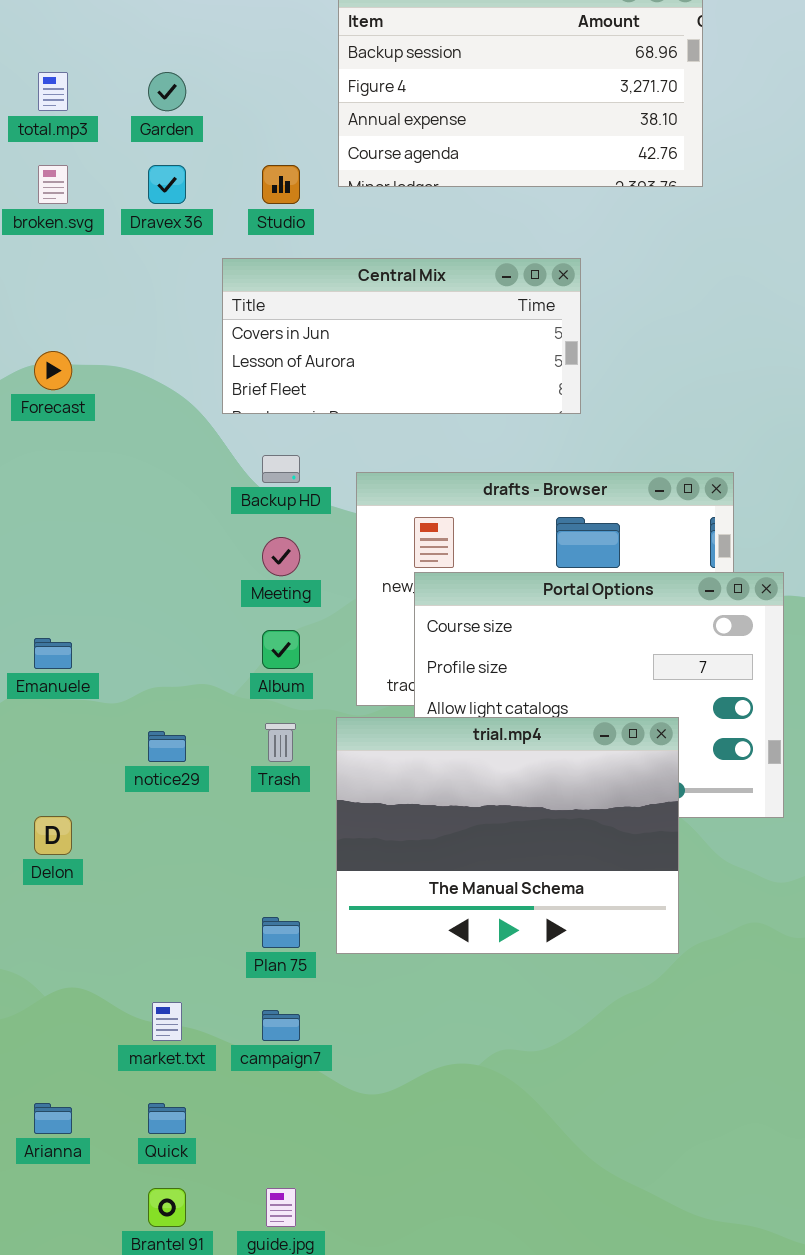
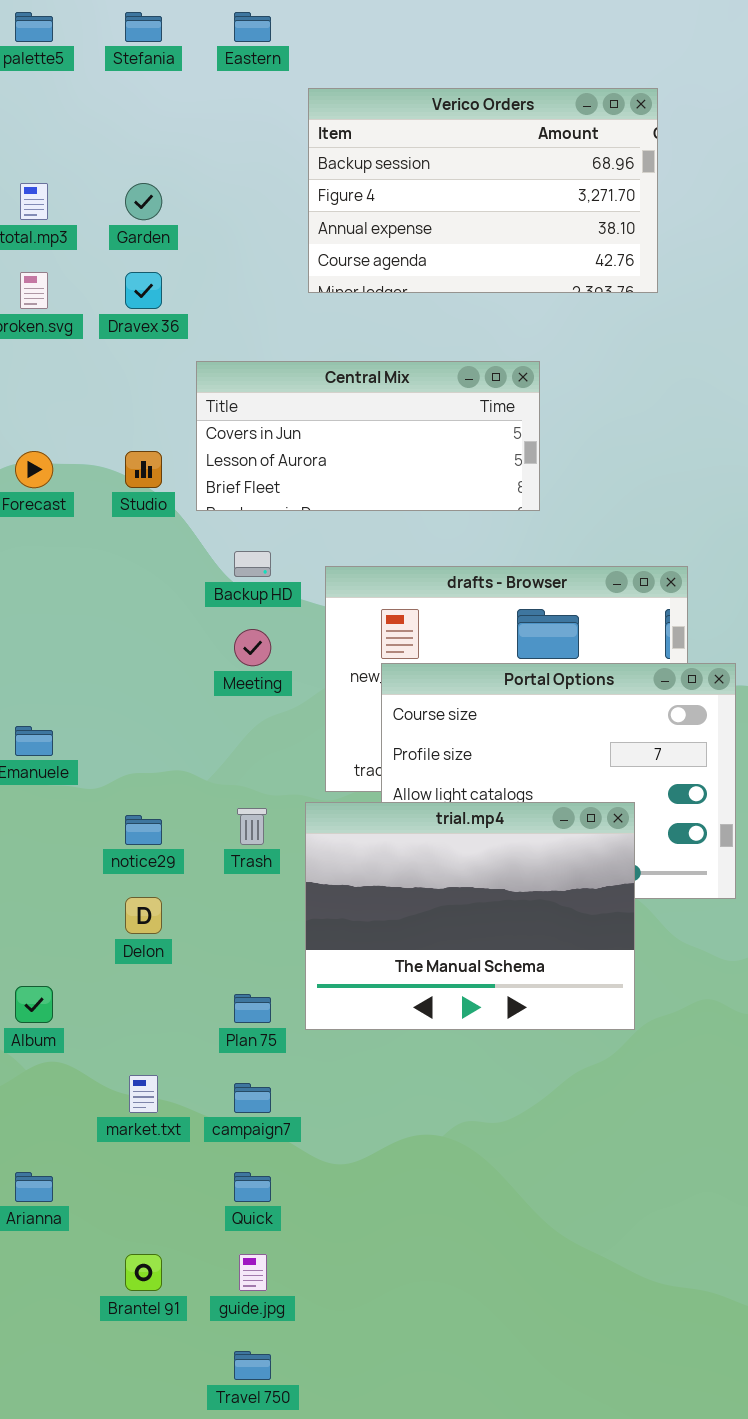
Studio: [262,165,300,204] -> [125,451,162,488], moved
Album: [262,630,300,669] -> [15,986,53,1023], moved
Delon: [34,816,72,855] -> [125,897,162,934], moved
Quick: [148,1103,186,1134] -> [234,1172,271,1202], moved

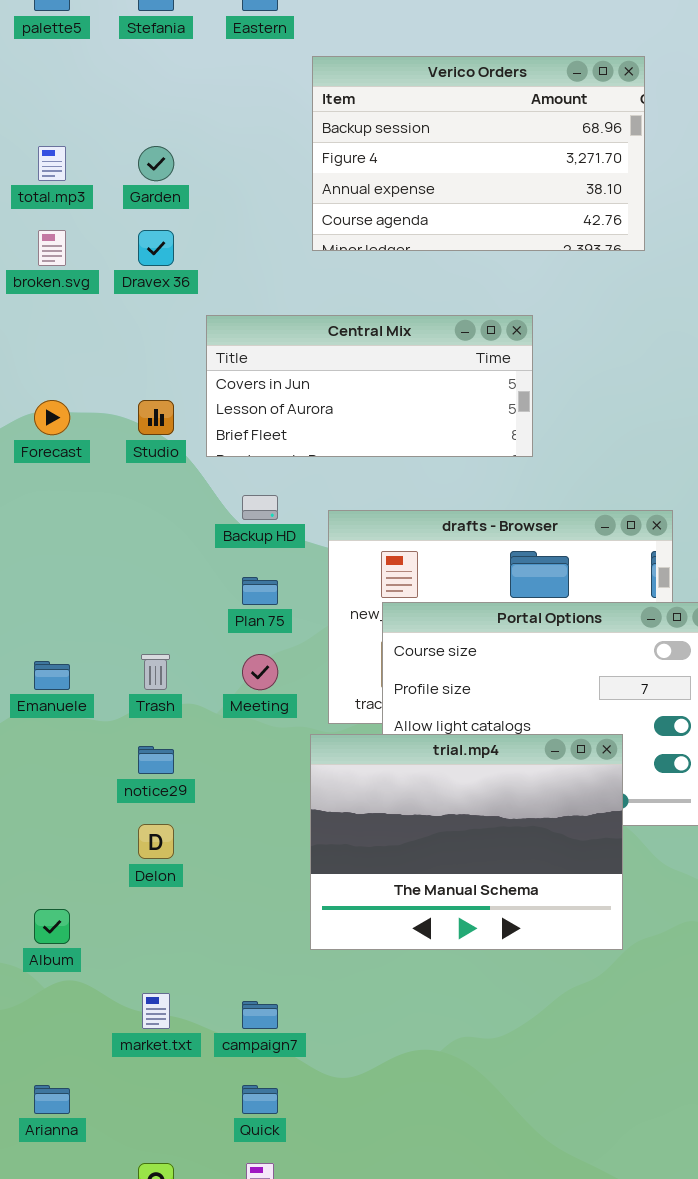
Meeting: [234,629,271,666] -> [242,654,278,690], moved
Trash: [237,808,267,845] -> [141,654,170,690], moved
Plan 75: [234,994,271,1023] -> [242,577,278,605], moved

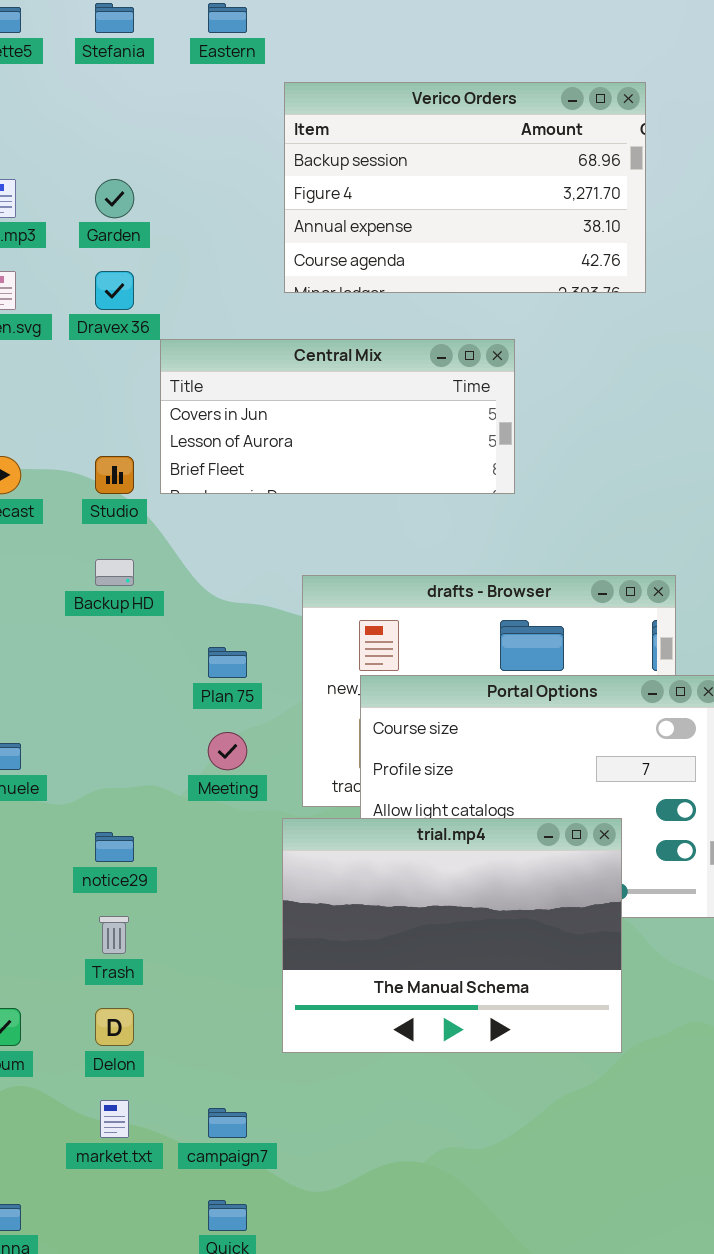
Central Mix: [206,315,533,457] -> [160,339,515,494], moved
Backup HD: [242,495,278,520] -> [95,559,134,586], moved
Trash: [141,654,170,690] -> [99,916,129,954], moved
Delon: [138,824,174,859] -> [95,1008,134,1046], moved

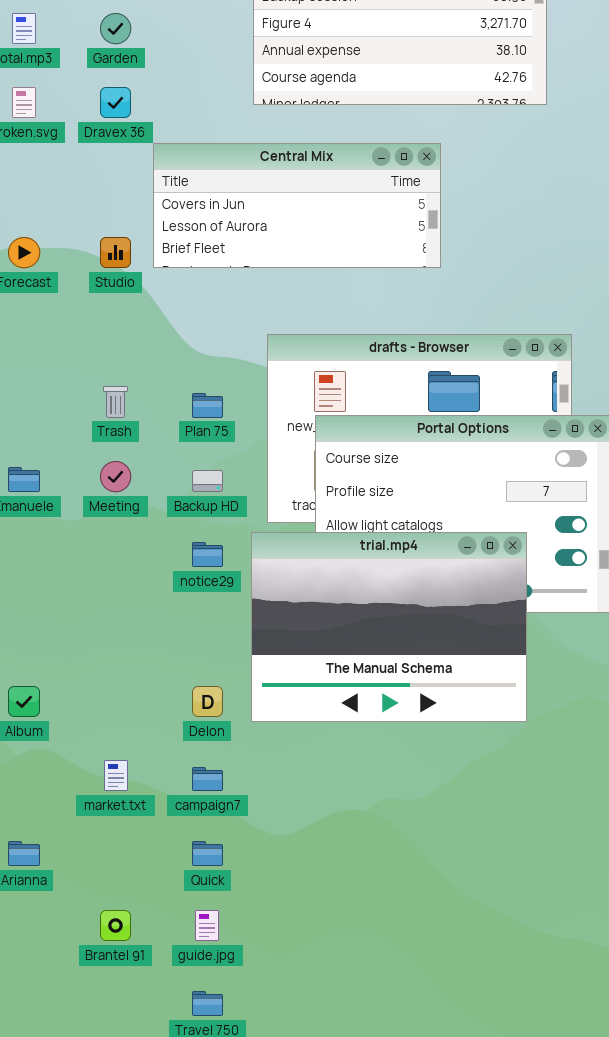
Backup HD: [95,559,134,586] -> [192,470,223,492], moved
Meeting: [208,732,247,770] -> [100,461,131,492], moved
notice29: [95,832,134,862] -> [192,542,223,567], moved
Trash: [99,916,129,954] -> [103,386,128,418], moved
Delon: [95,1008,134,1046] -> [192,686,223,717], moved

